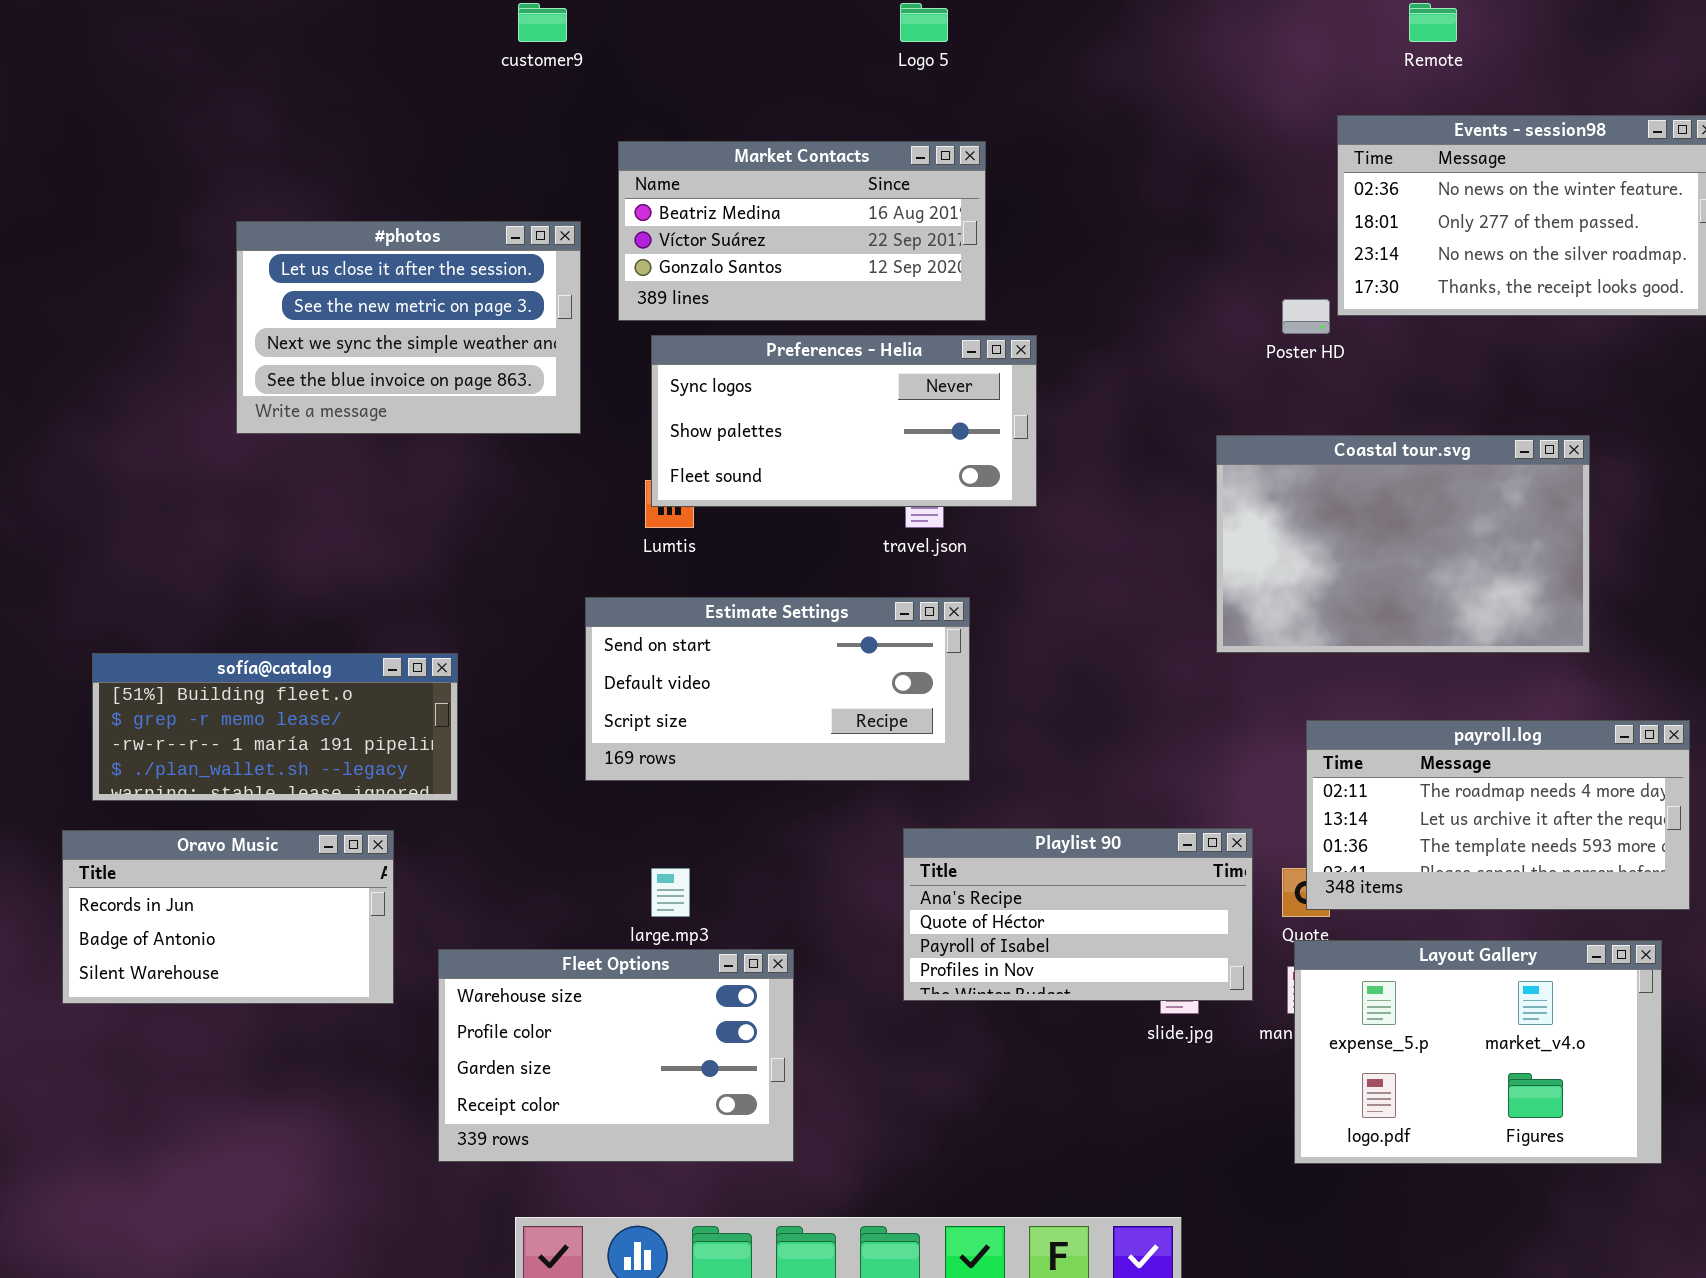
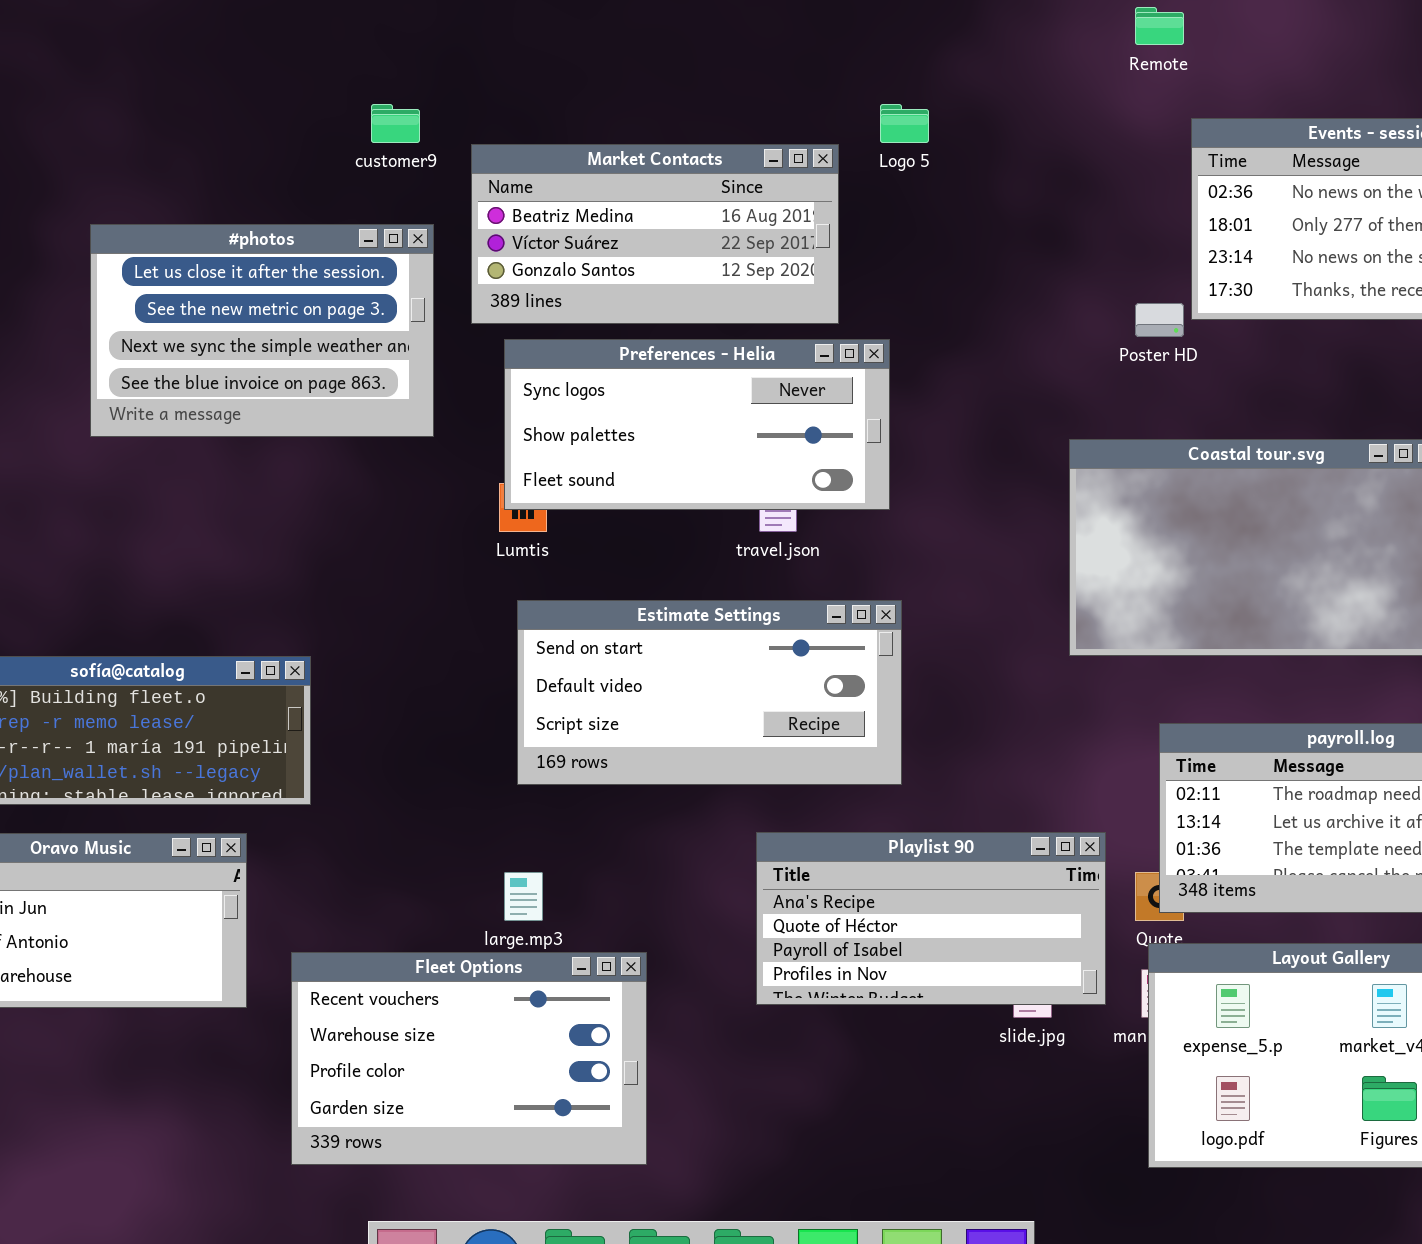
customer9: [518,3,567,42] -> [371,104,420,143], moved
Logo 5: [900,3,948,42] -> [880,104,929,143], moved
Remote: [1409,3,1457,42] -> [1135,7,1184,45], moved
Estimate Settings: [585,597,970,781] -> [517,600,902,785], moved
Fleet Options: [438,949,794,1162] -> [291,952,647,1165], scrolled up 1 row

